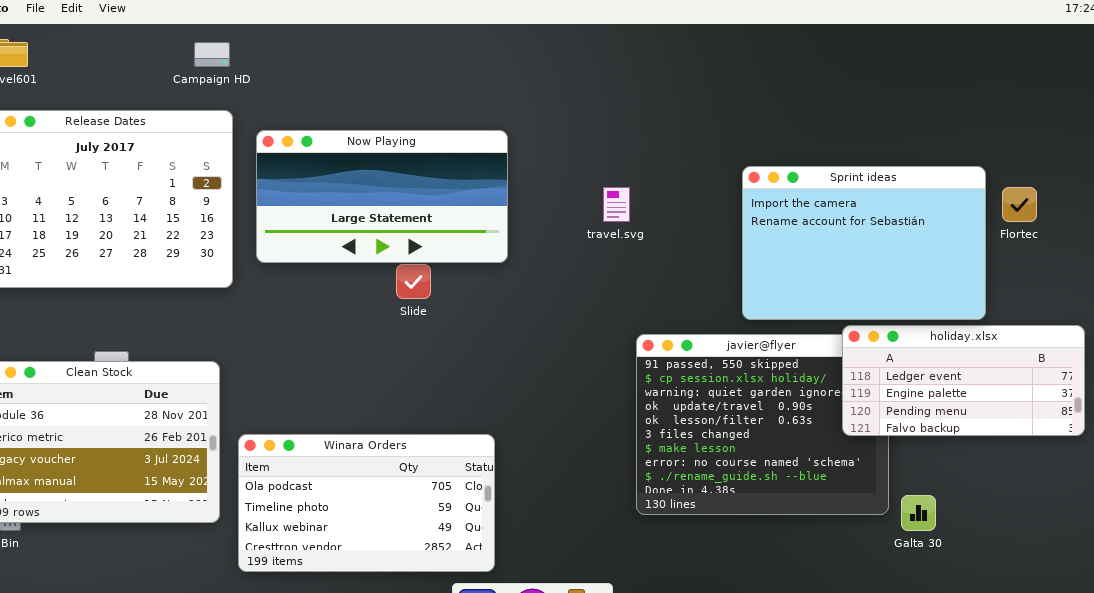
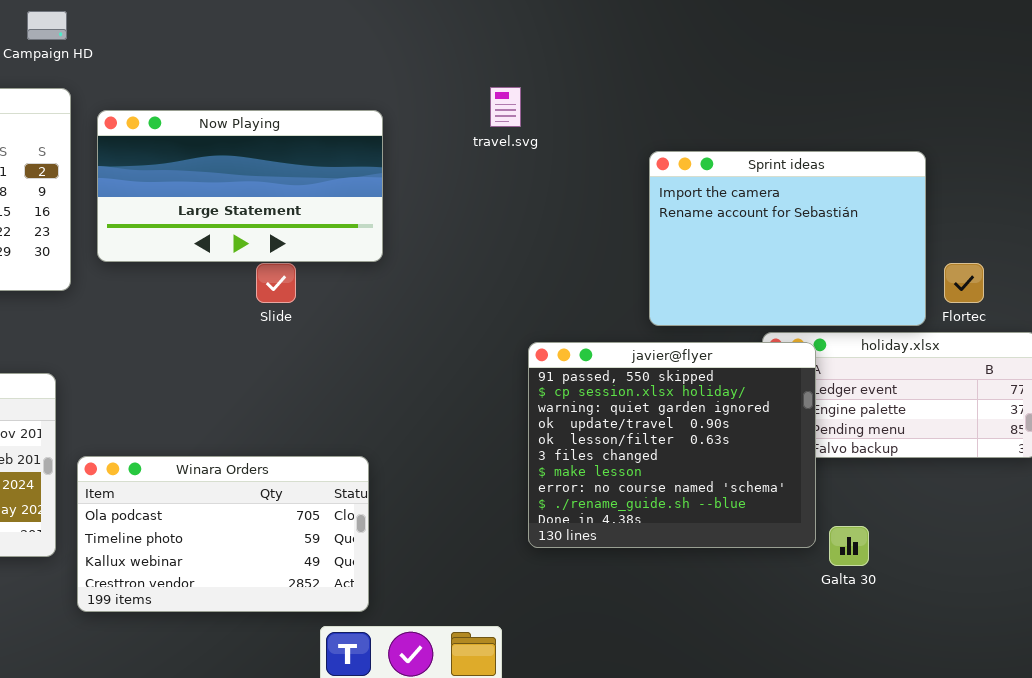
travel.svg: [603,187,630,222] -> [490,87,521,127], moved
Flortec: [1002,187,1037,222] -> [944,263,984,303], moved
javier@flyer: [636,334,889,515] -> [528,342,816,548], raised

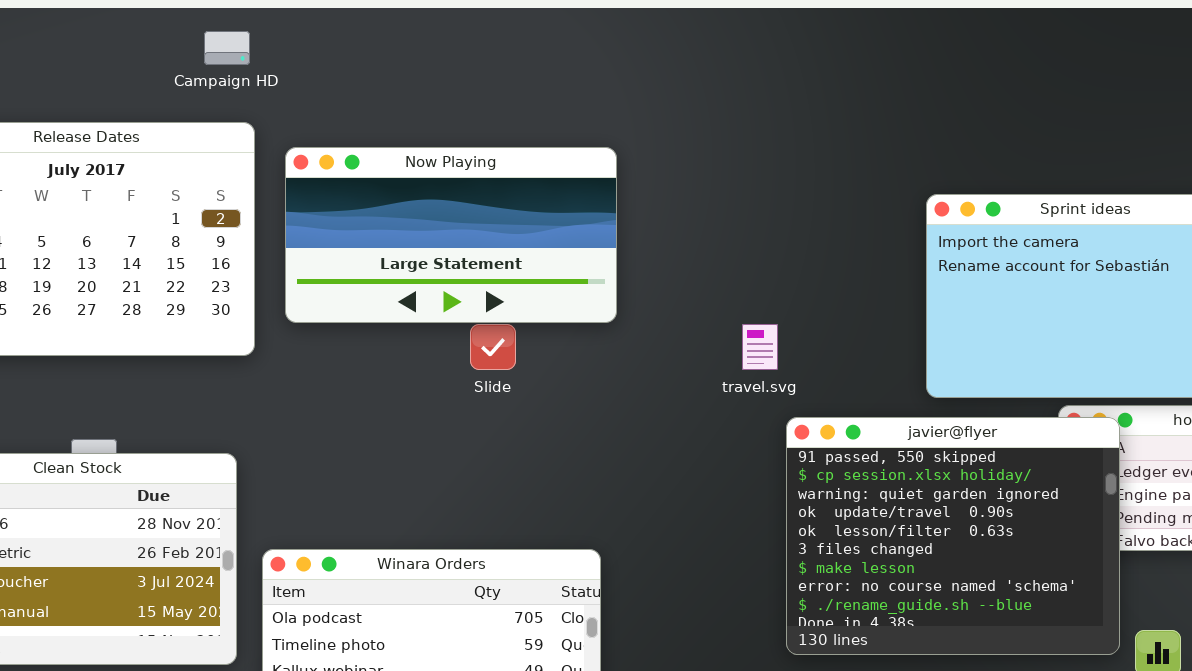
travel.svg: [490,87,521,127] -> [742,324,778,370], moved

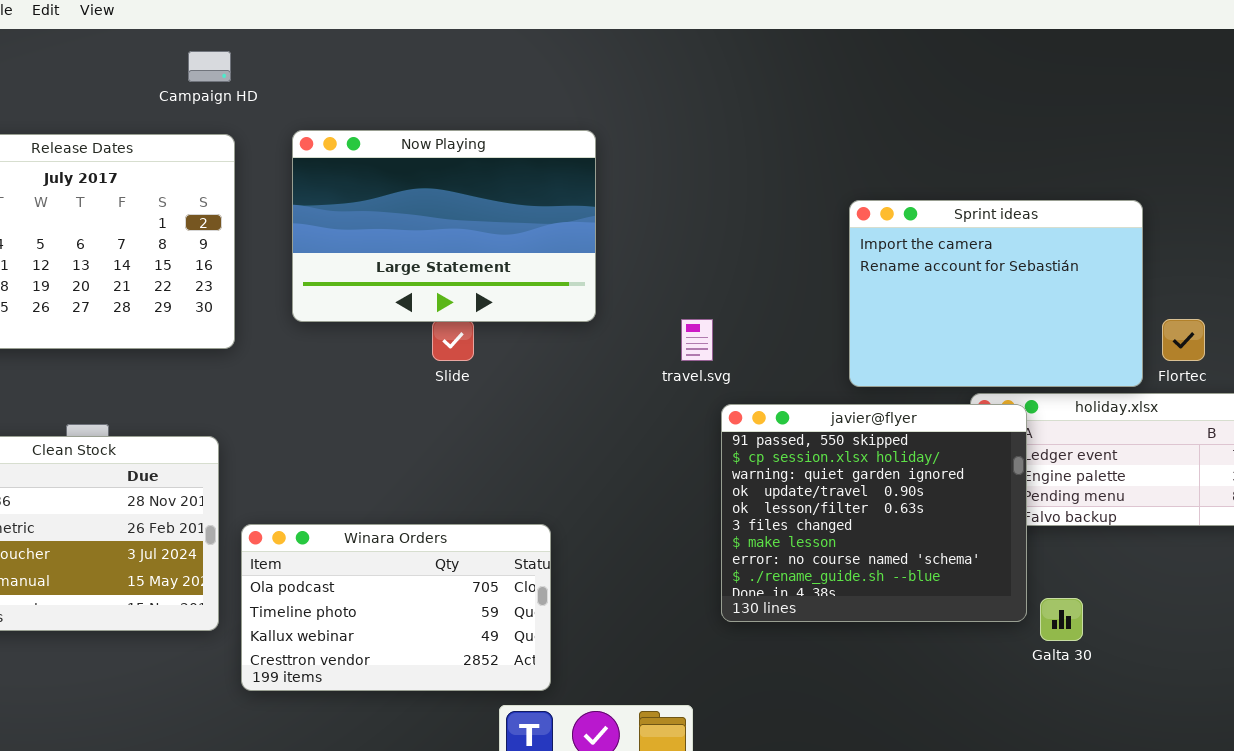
Now Playing: [285,147,617,323] -> [292,130,596,322], moved, resized

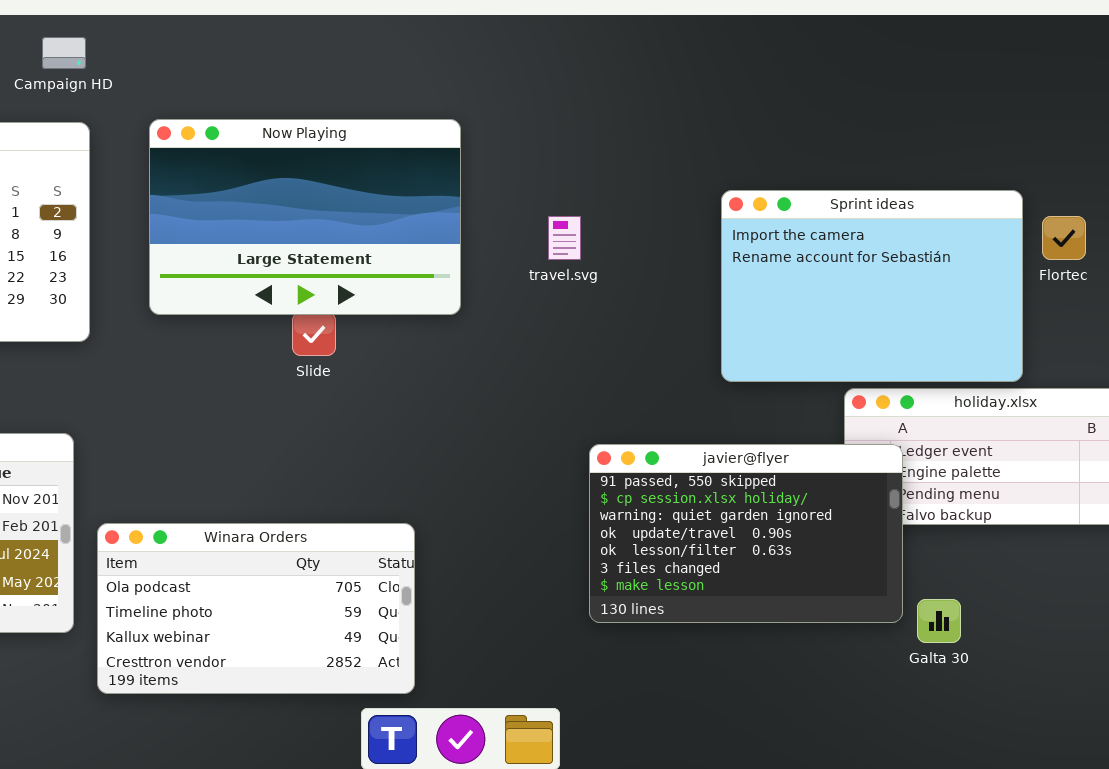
travel.svg: [681,319,713,361] -> [548,216,581,260], moved
Flortec: [1162,319,1205,361] -> [1042,216,1086,260], moved
javier@flyer: [721,404,1027,622] -> [589,444,903,623], resized

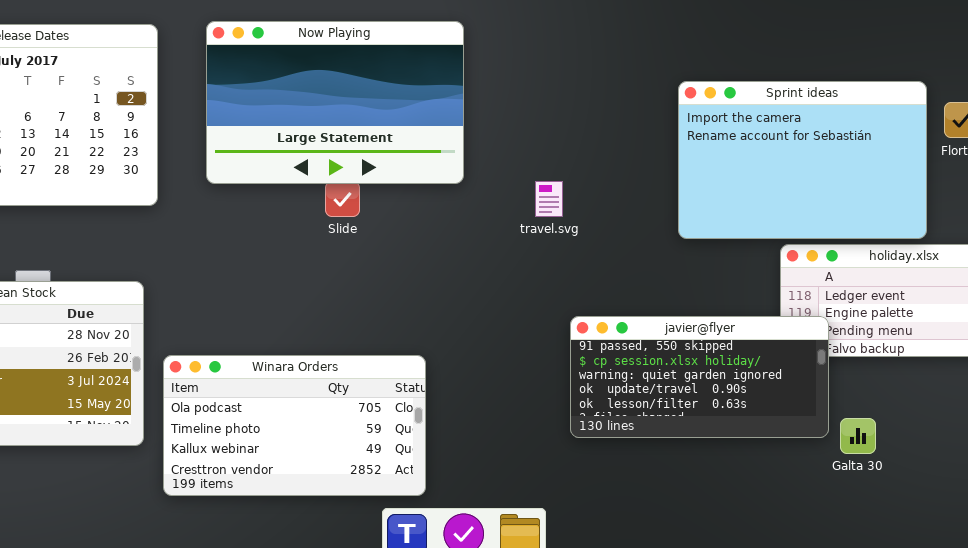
travel.svg: [548,216,581,260] -> [535,181,563,217], moved
javier@flyer: [589,444,903,623] -> [570,316,829,438], resized

